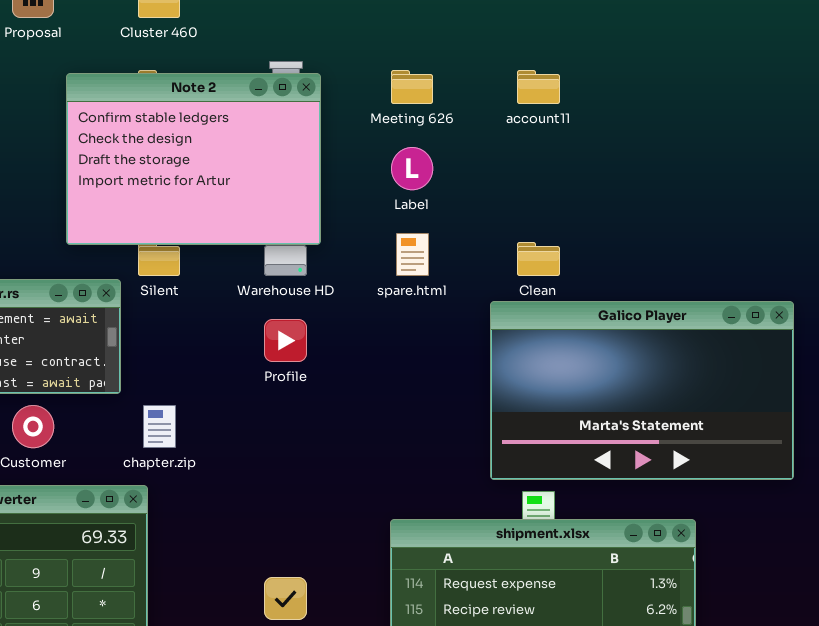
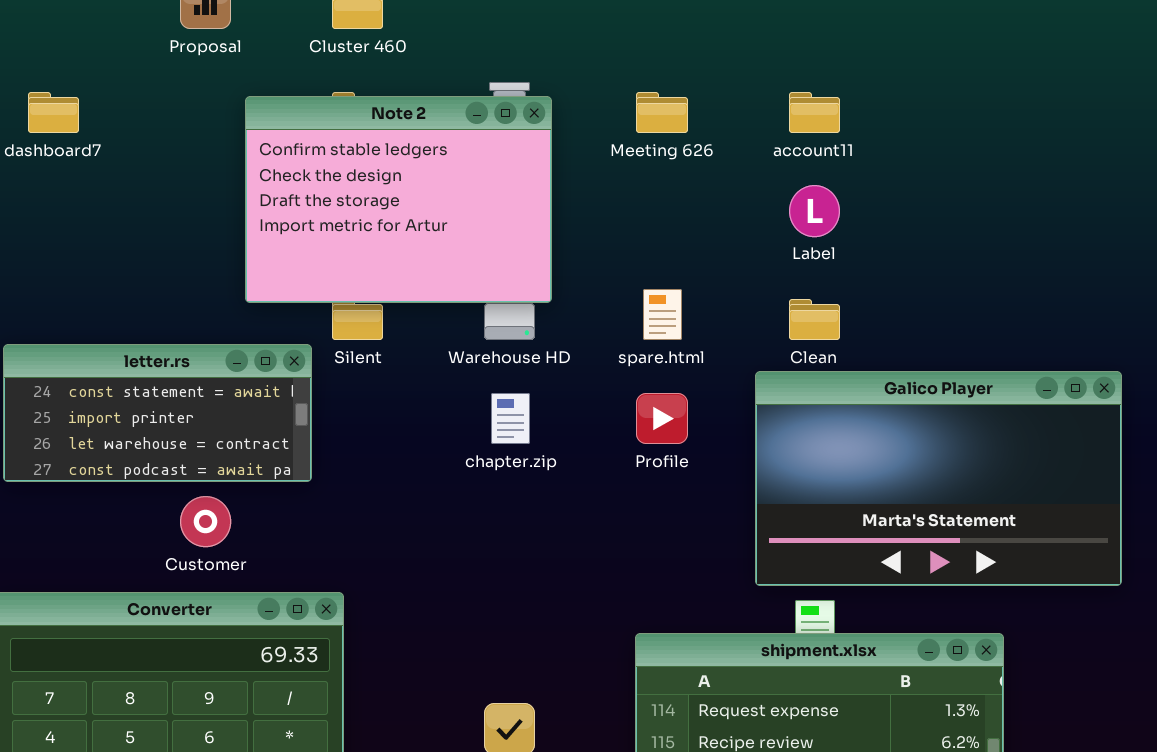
Label: [391,147,433,190] -> [789,185,840,237], moved
Profile: [264,319,307,362] -> [636,393,688,444], moved
chapter.zip: [143,405,176,448] -> [491,393,530,444], moved

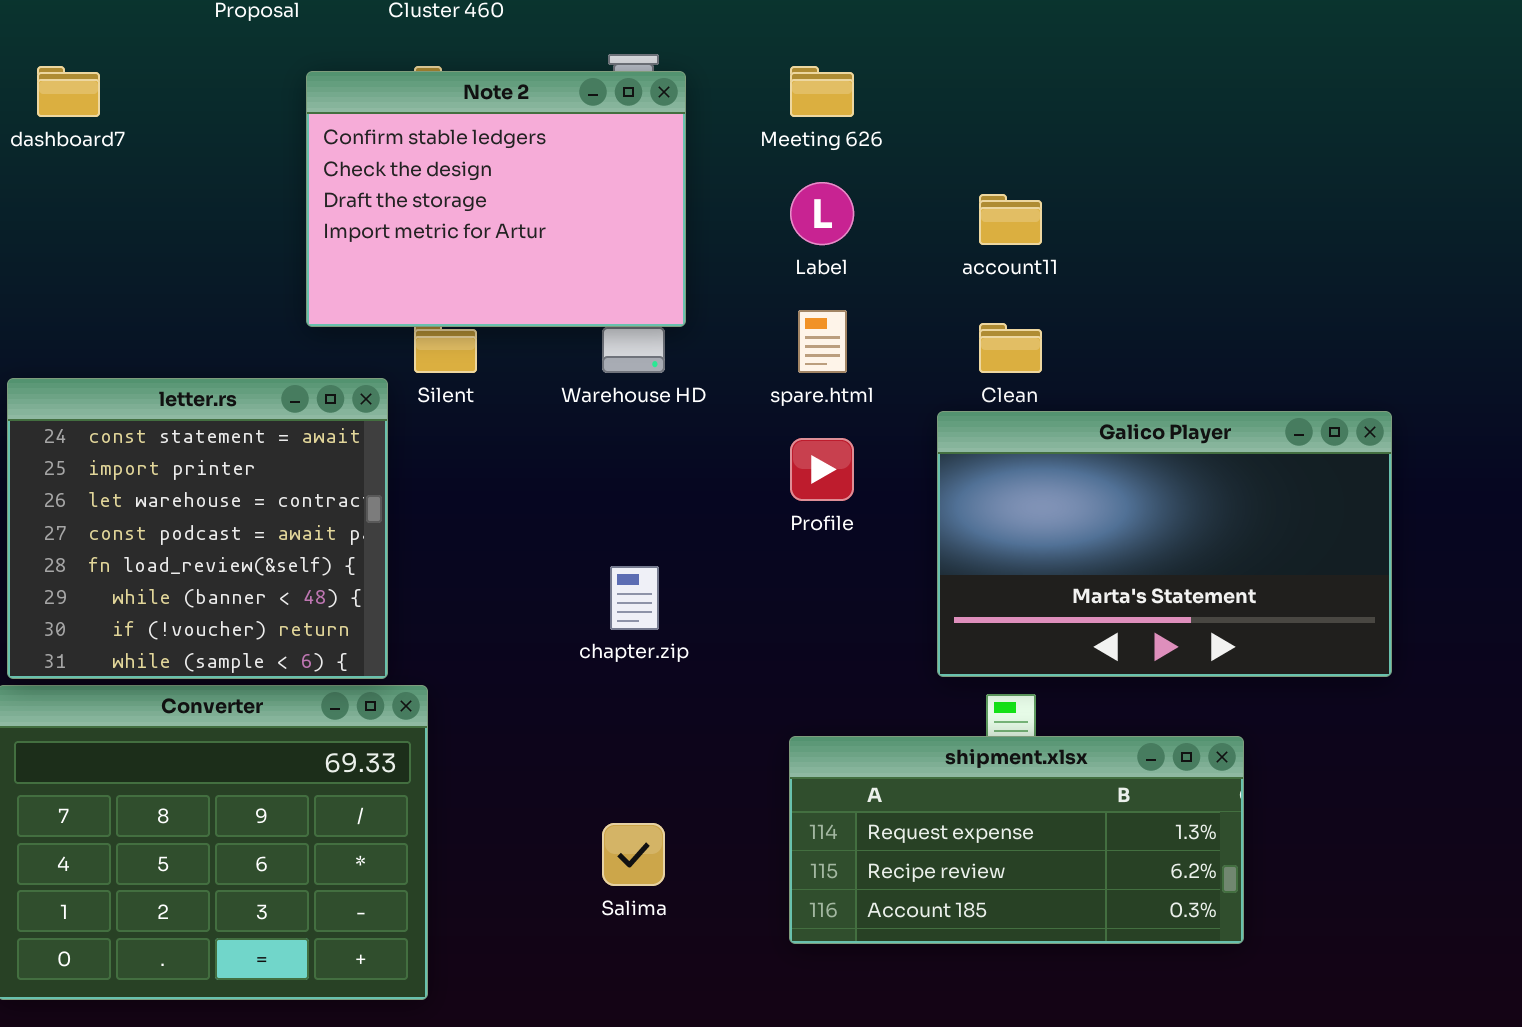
account11: [789,92,840,133] -> [979,194,1042,245], moved
Label: [789,185,840,237] -> [790,182,854,245], moved
letter.rs: [3,344,312,482] -> [7,378,388,679], resized
chapter.zip: [491,393,530,444] -> [610,566,659,630], moved

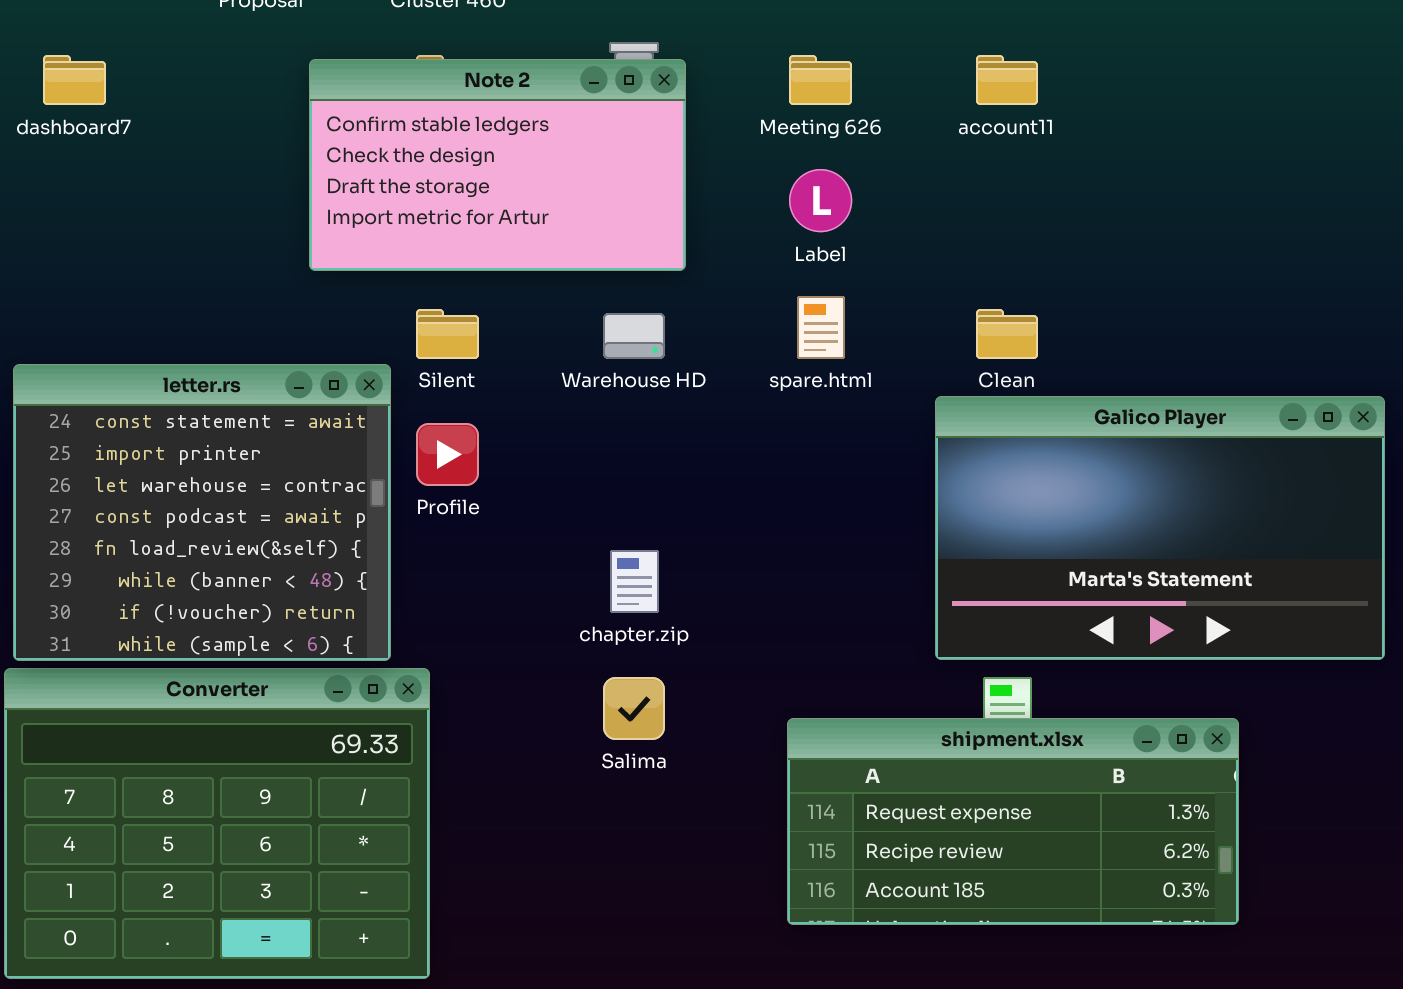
Note 2: [306,71,686,327] -> [309,59,686,271], resized
account11: [979,194,1042,245] -> [976,55,1038,105], moved
Profile: [790,438,854,501] -> [416,423,479,486], moved
Salima: [602,823,665,886] -> [603,677,665,740], moved

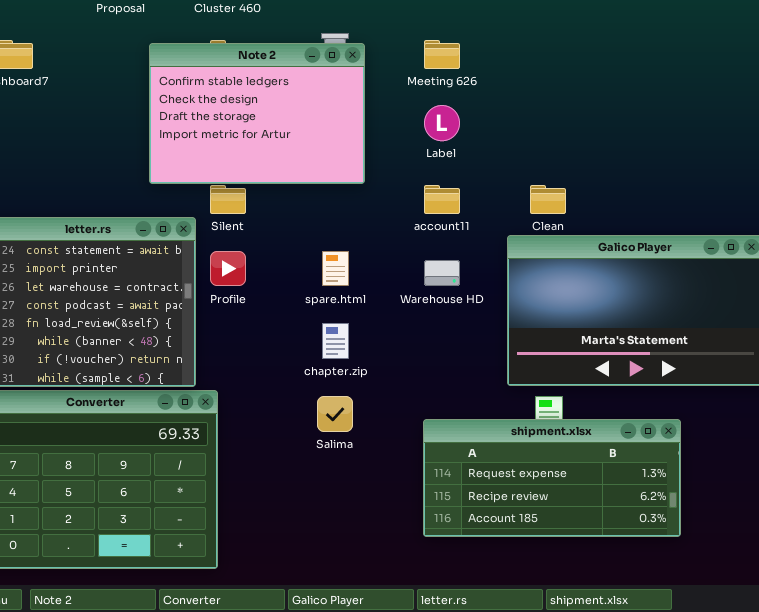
account11: [976,55,1038,105] -> [424,185,460,214], moved
Note 2: [309,59,686,271] -> [149,43,365,184], resized
spare.html: [797,296,845,359] -> [322,251,349,286], moved
Warehouse HD: [603,313,665,359] -> [424,260,460,286], moved

